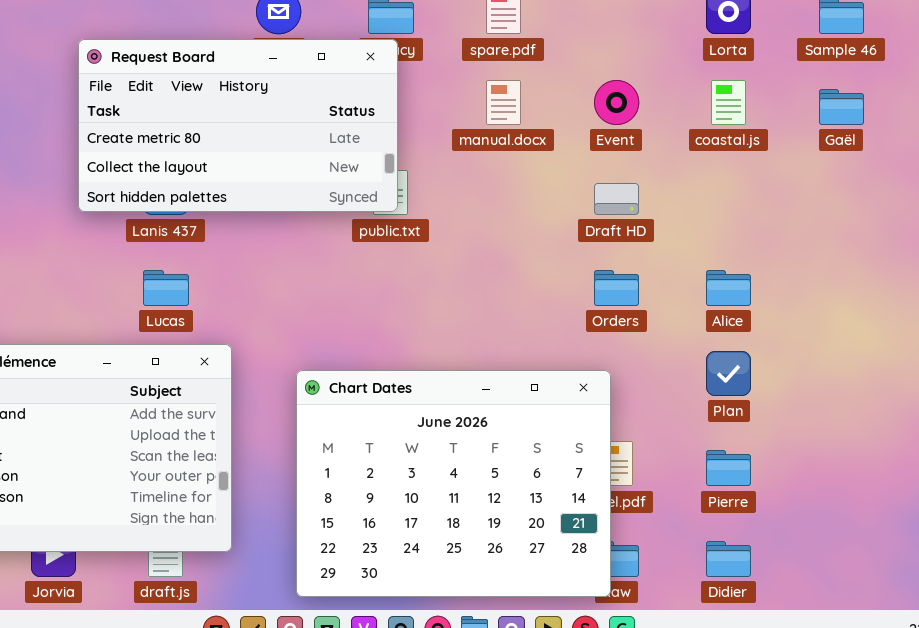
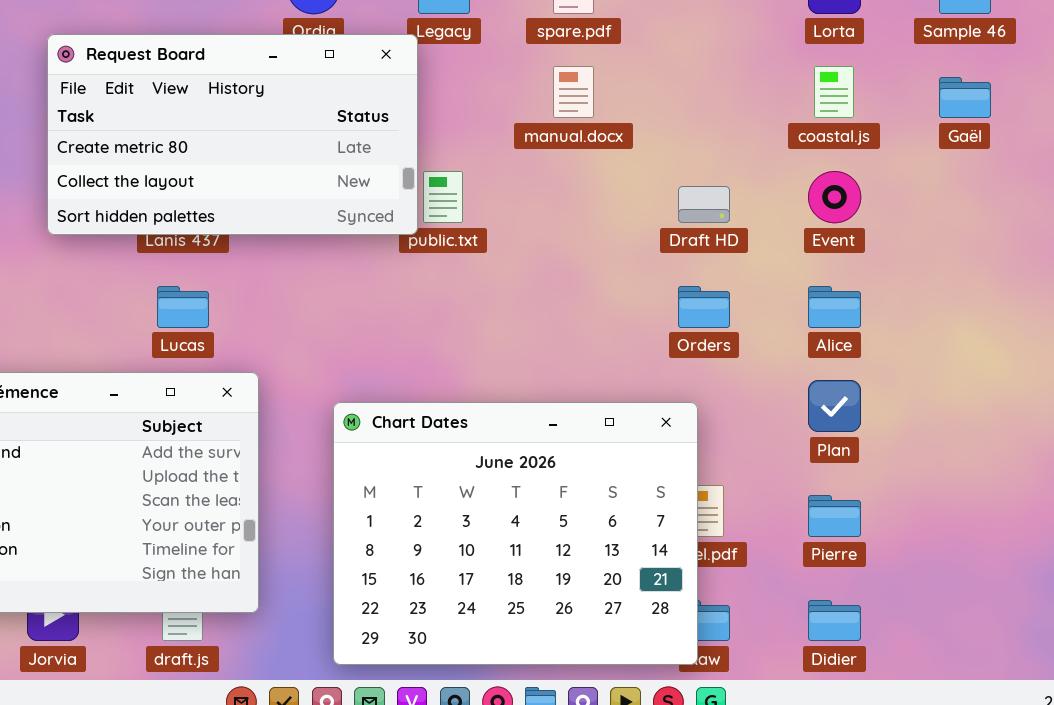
Request Board: [78,39,398,212] -> [47,34,418,235], moved
Event: [594,80,639,125] -> [808,171,861,223], moved

